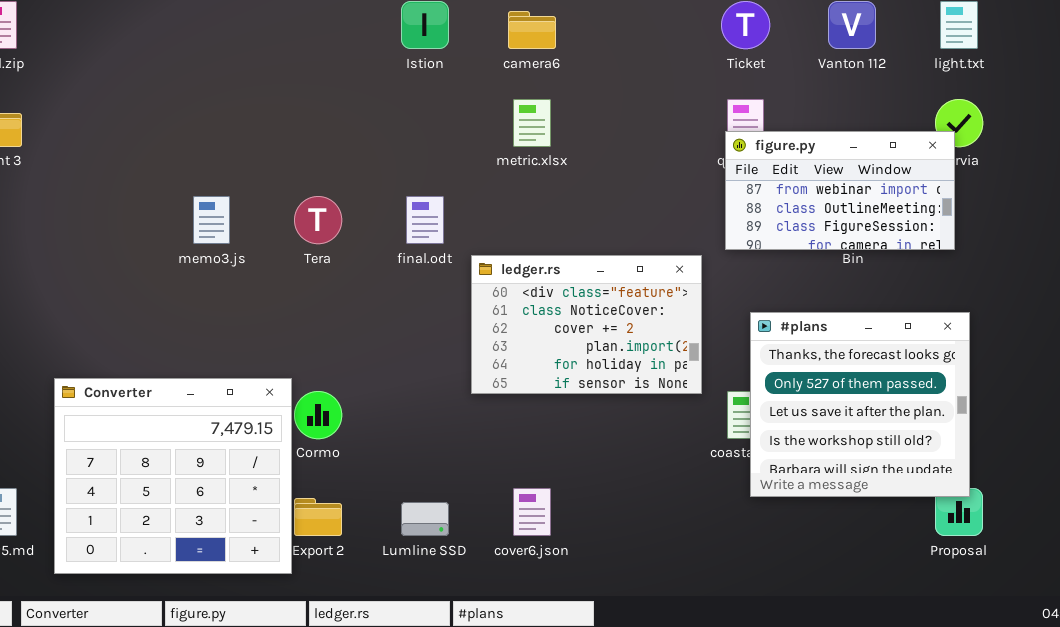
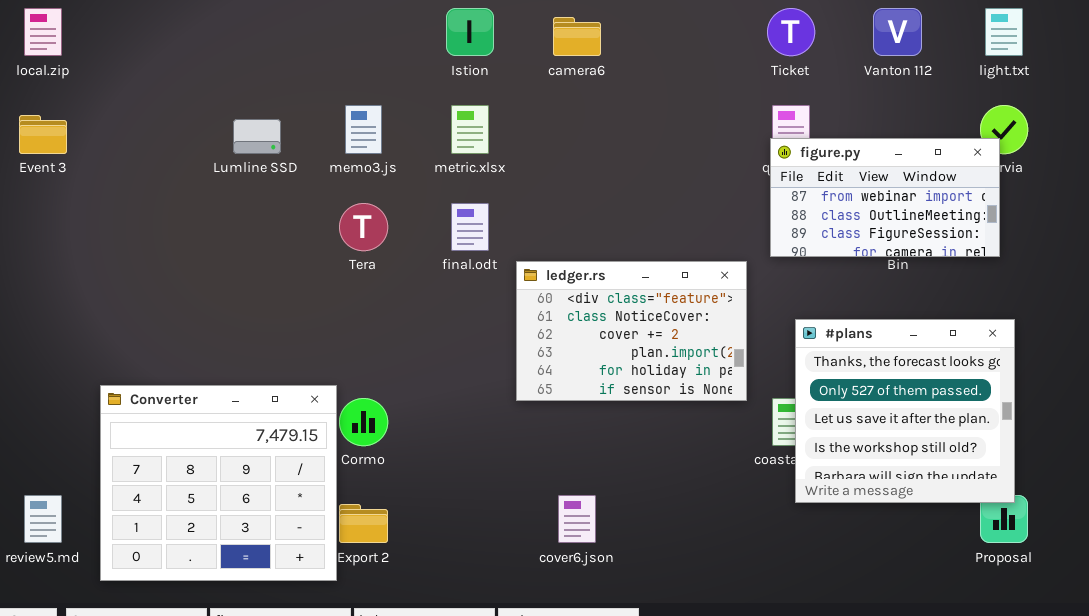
metric.xlsx: [513,99,551,147] -> [451,105,489,154], moved
memo3.js: [193,196,230,244] -> [345,105,382,154], moved
Lumline SSD: [401,502,449,536] -> [233,119,281,154], moved

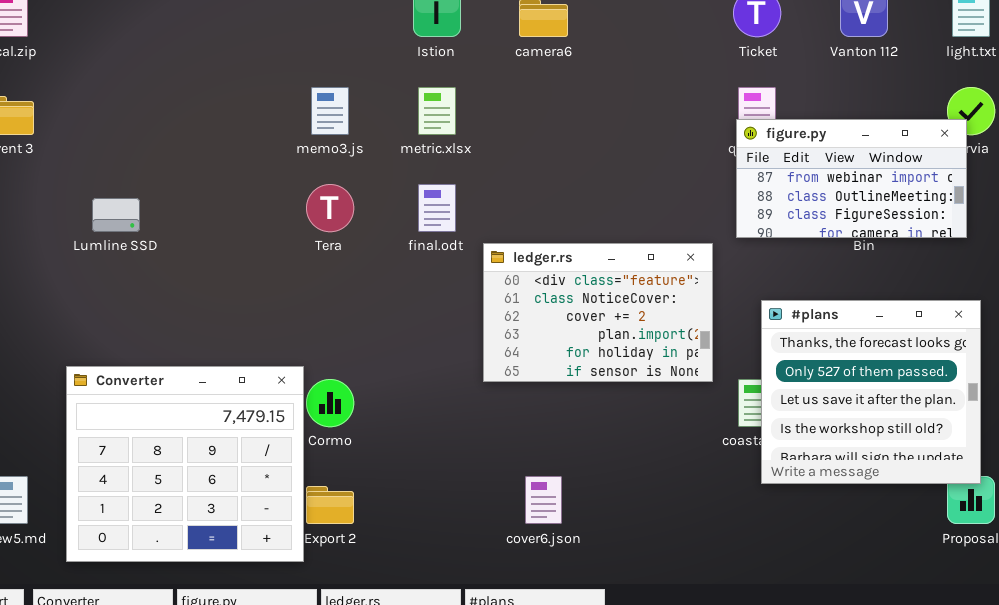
Lumline SSD: [233,119,281,154] -> [92,198,140,232], moved

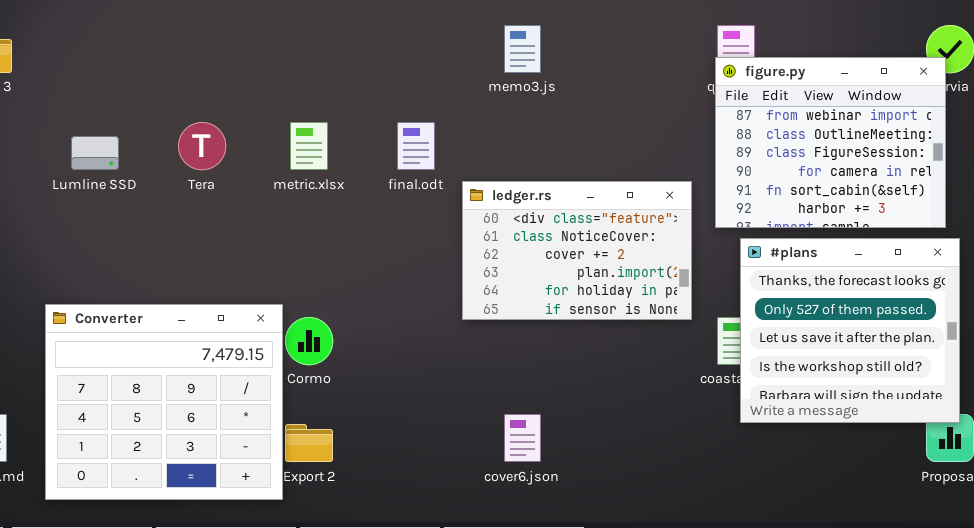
memo3.js: [311,87,349,135] -> [504,25,541,73], moved
metric.xlsx: [418,87,456,135] -> [290,122,328,170], moved
figure.py: [736,119,967,238] -> [715,57,946,228], resized
Tera: [306,184,354,232] -> [178,122,226,170], moved

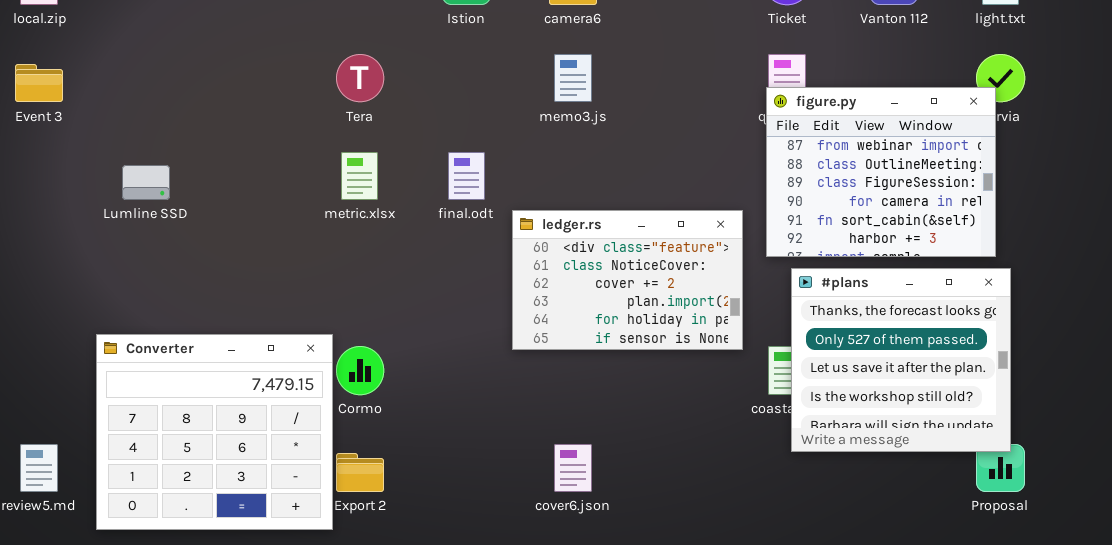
Tera: [178,122,226,170] -> [336,54,384,102], moved

